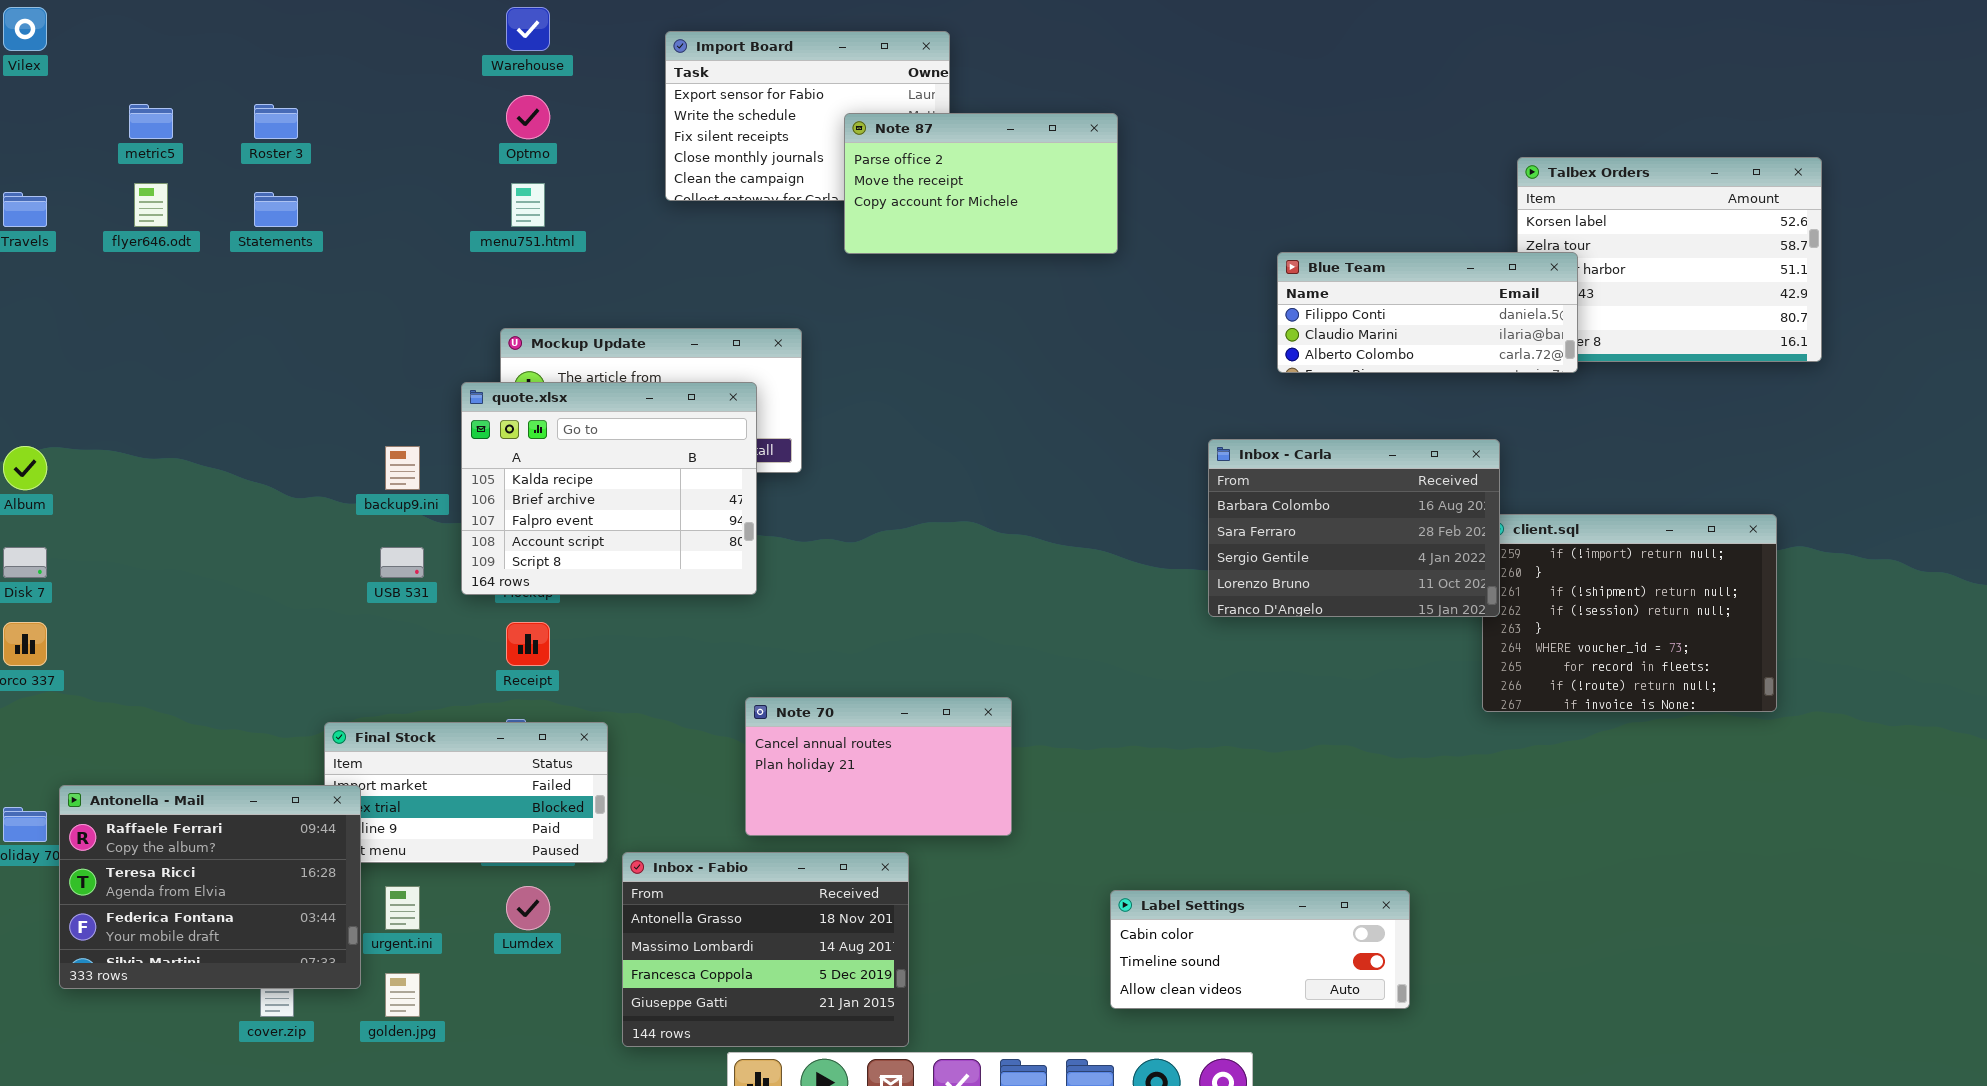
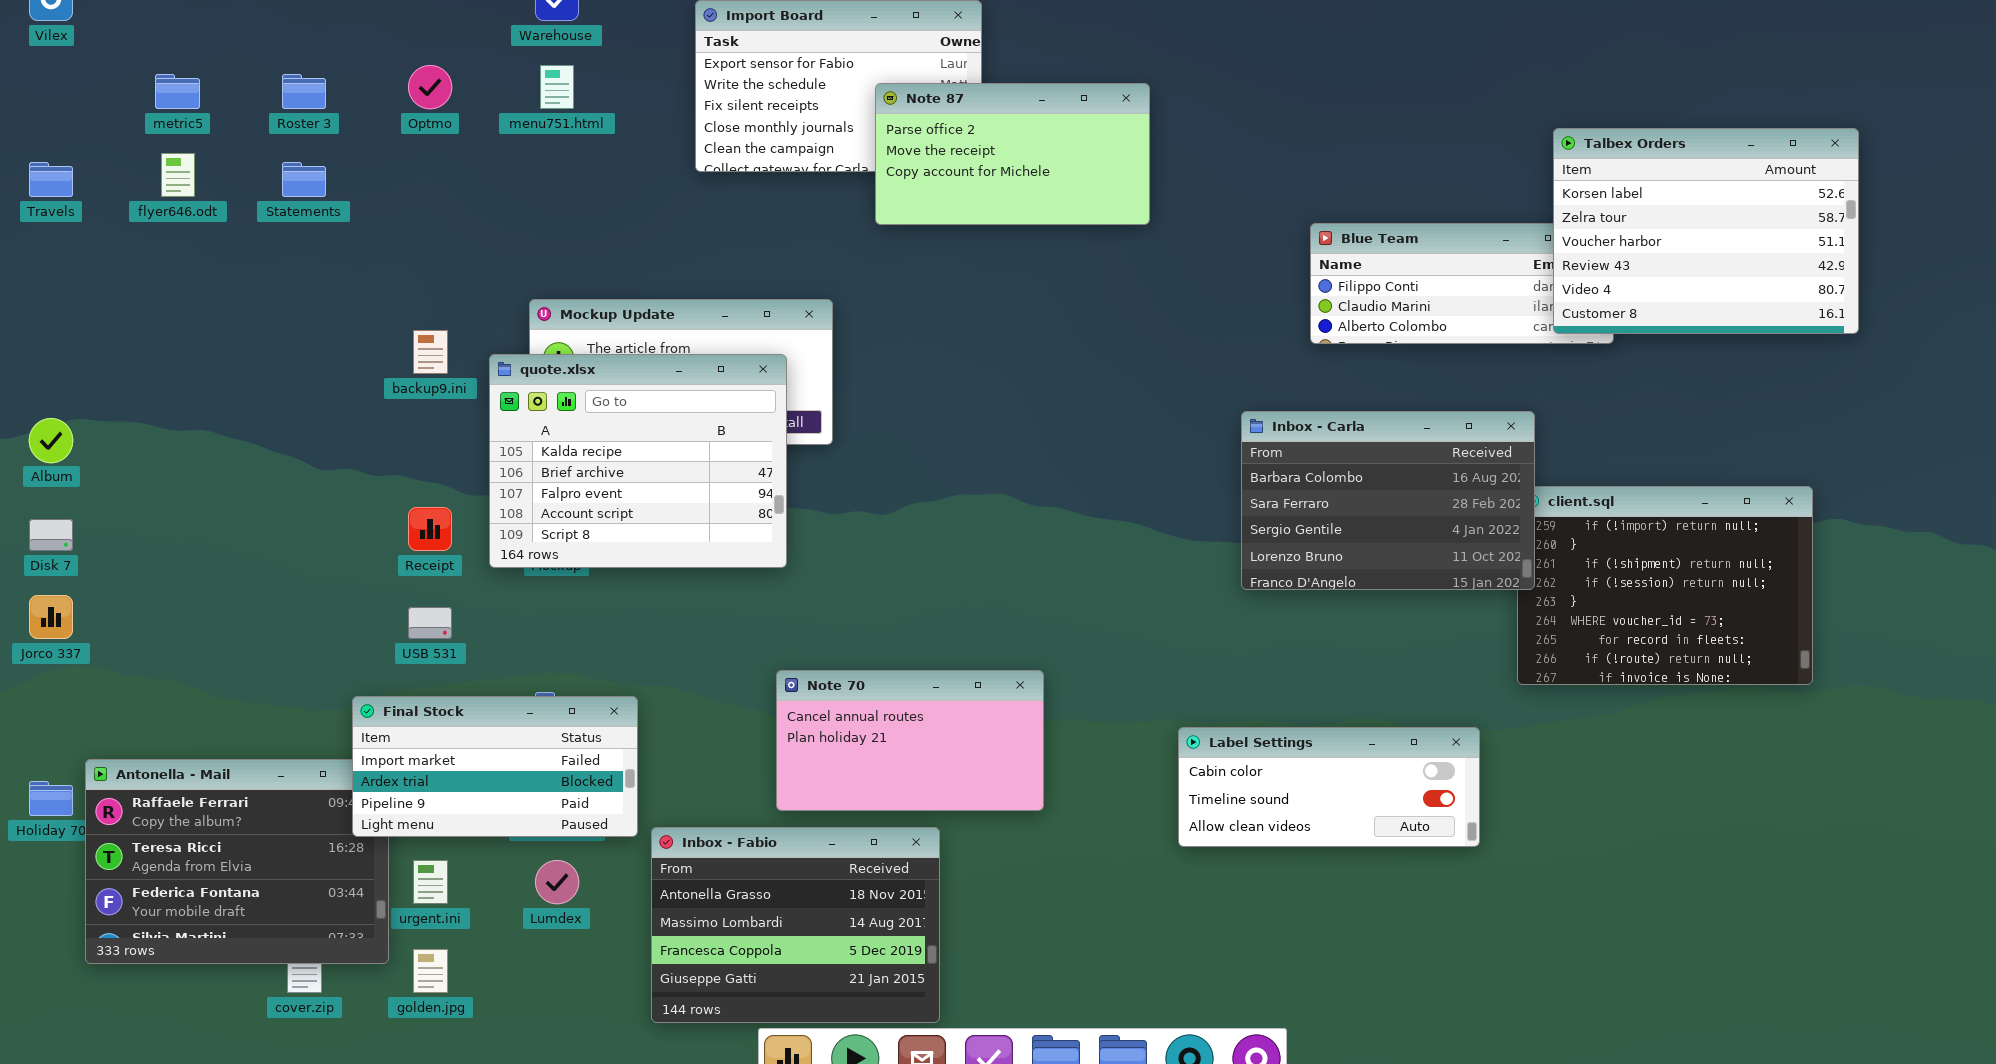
Optmo: [506,95,550,139] -> [408,65,452,109], moved
Talbex Orders: [1517,157,1822,362] -> [1553,128,1859,334], raised
menu751.html: [511,183,545,227] -> [540,65,574,109], moved
backup9.ini: [385,446,420,490] -> [413,330,448,374], moved
USB 531: [380,547,424,578] -> [408,607,452,639], moved
Receipt: [506,622,550,666] -> [408,507,452,551], moved
Final Stock: [324,722,608,863] -> [352,696,638,837], raised
Label Settings: [1110,890,1410,1009] -> [1178,727,1480,847], moved

